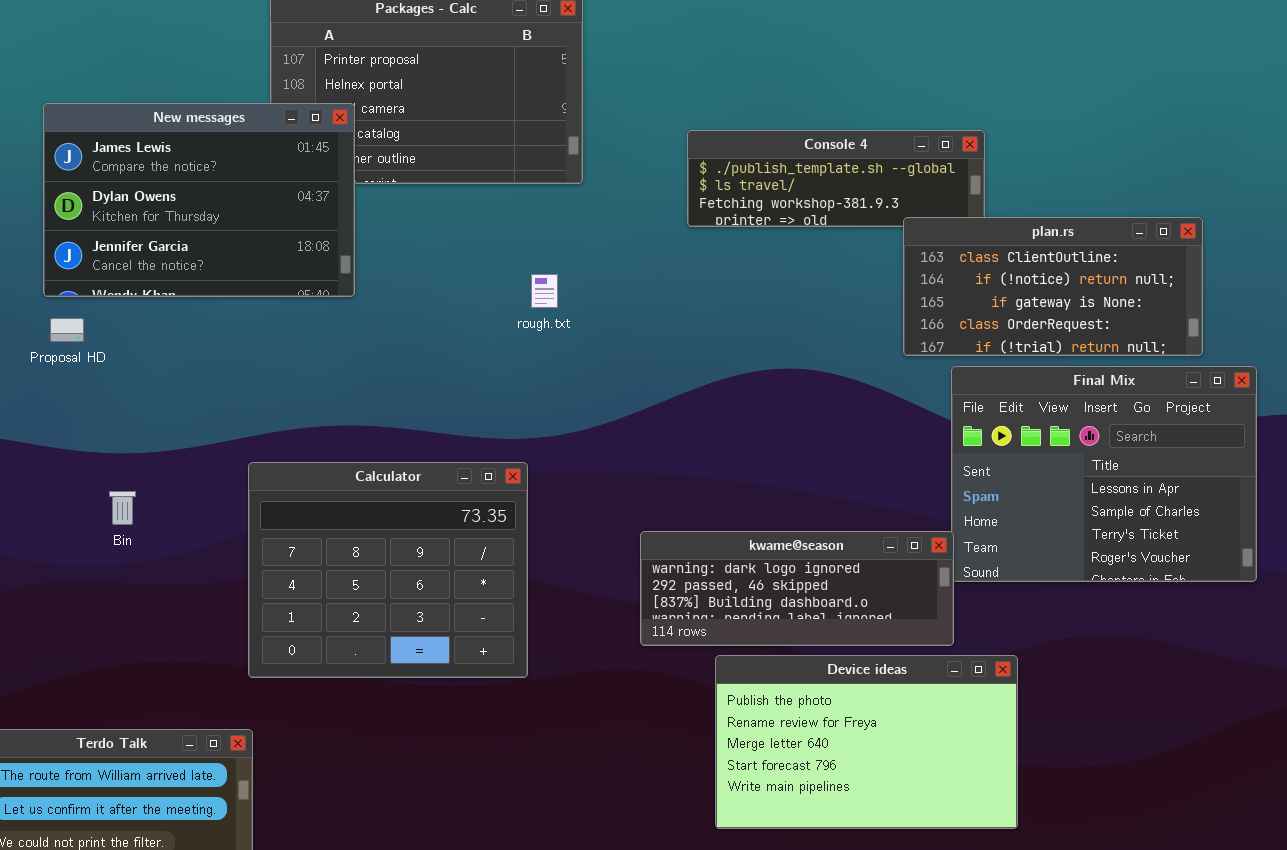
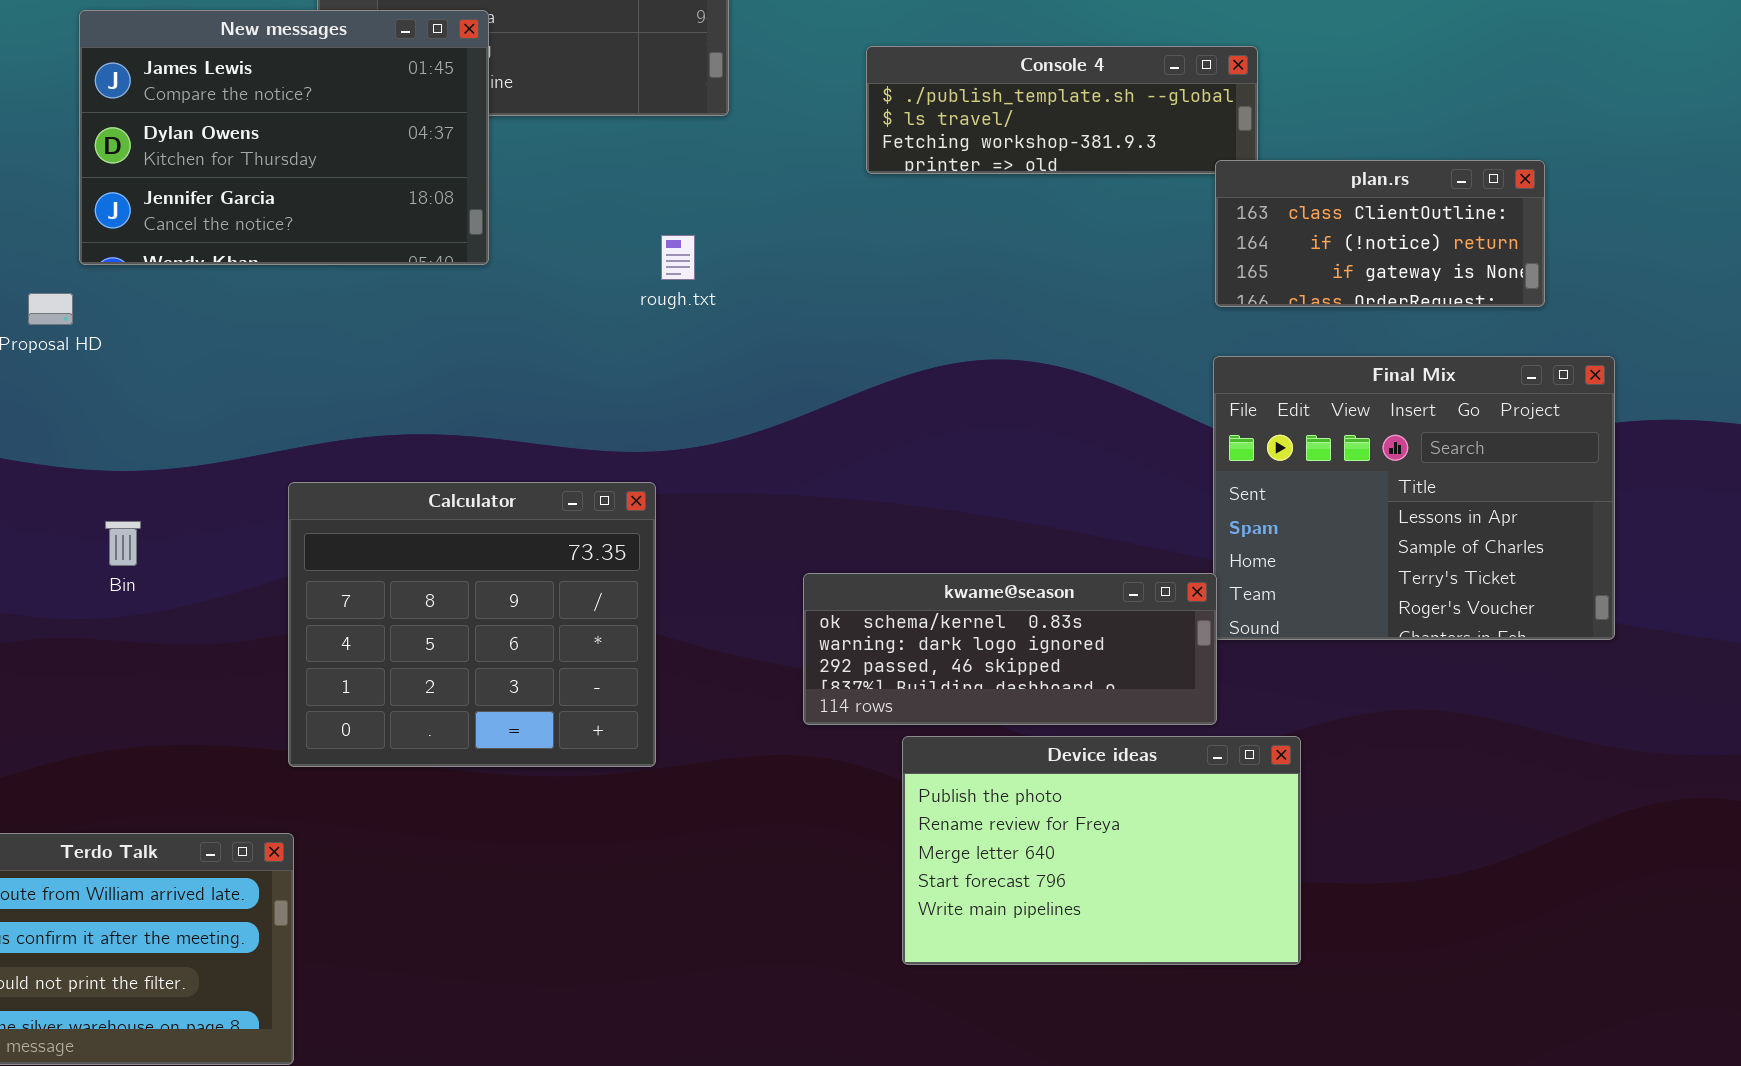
New messages: [43,103,355,297] -> [79,10,489,265], moved
plan.rs: [903,217,1203,356] -> [1215,160,1545,307], resized
kwame@season: [640,531,954,646] -> [803,573,1217,725], scrolled up 1 row

